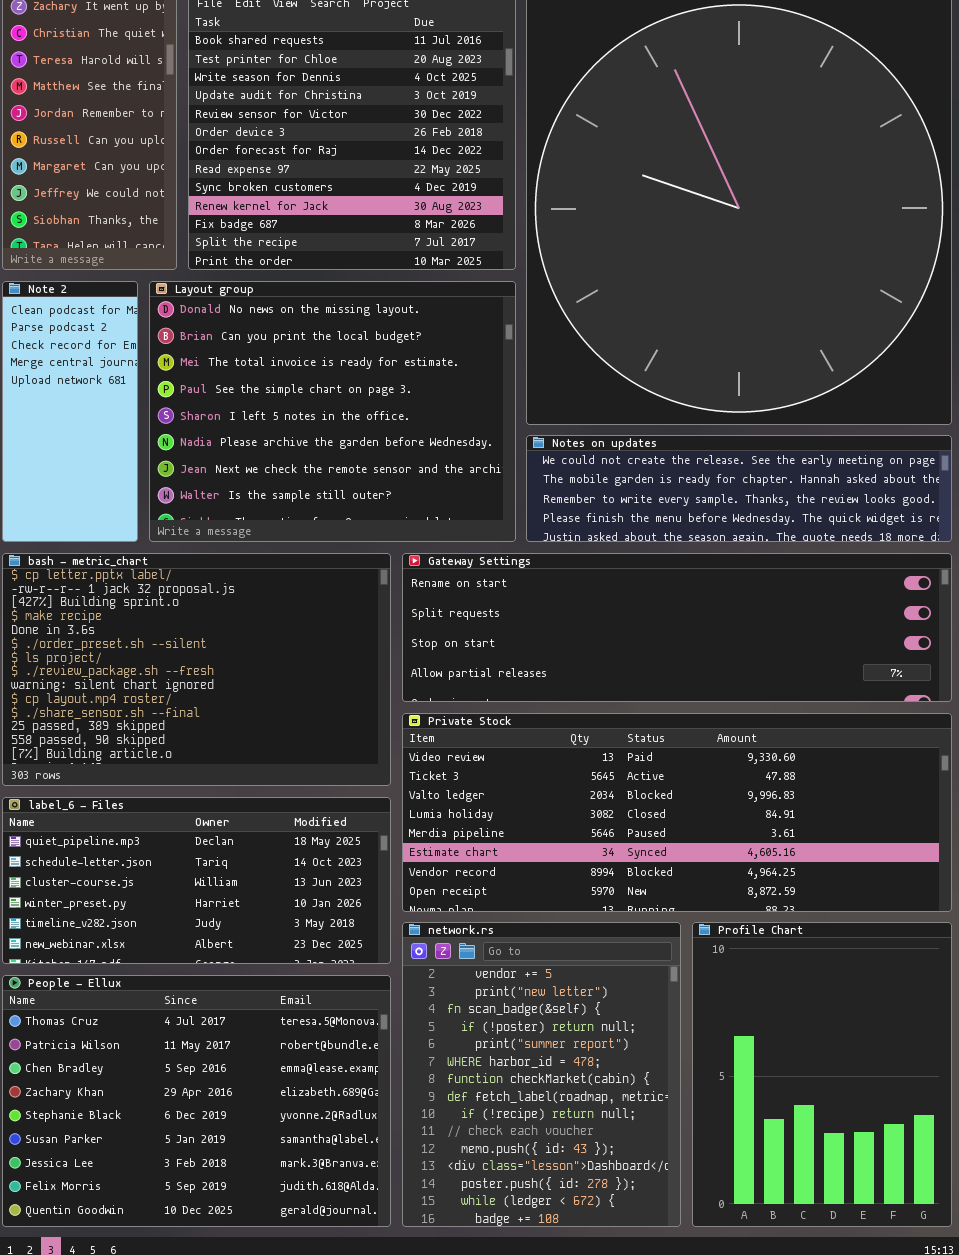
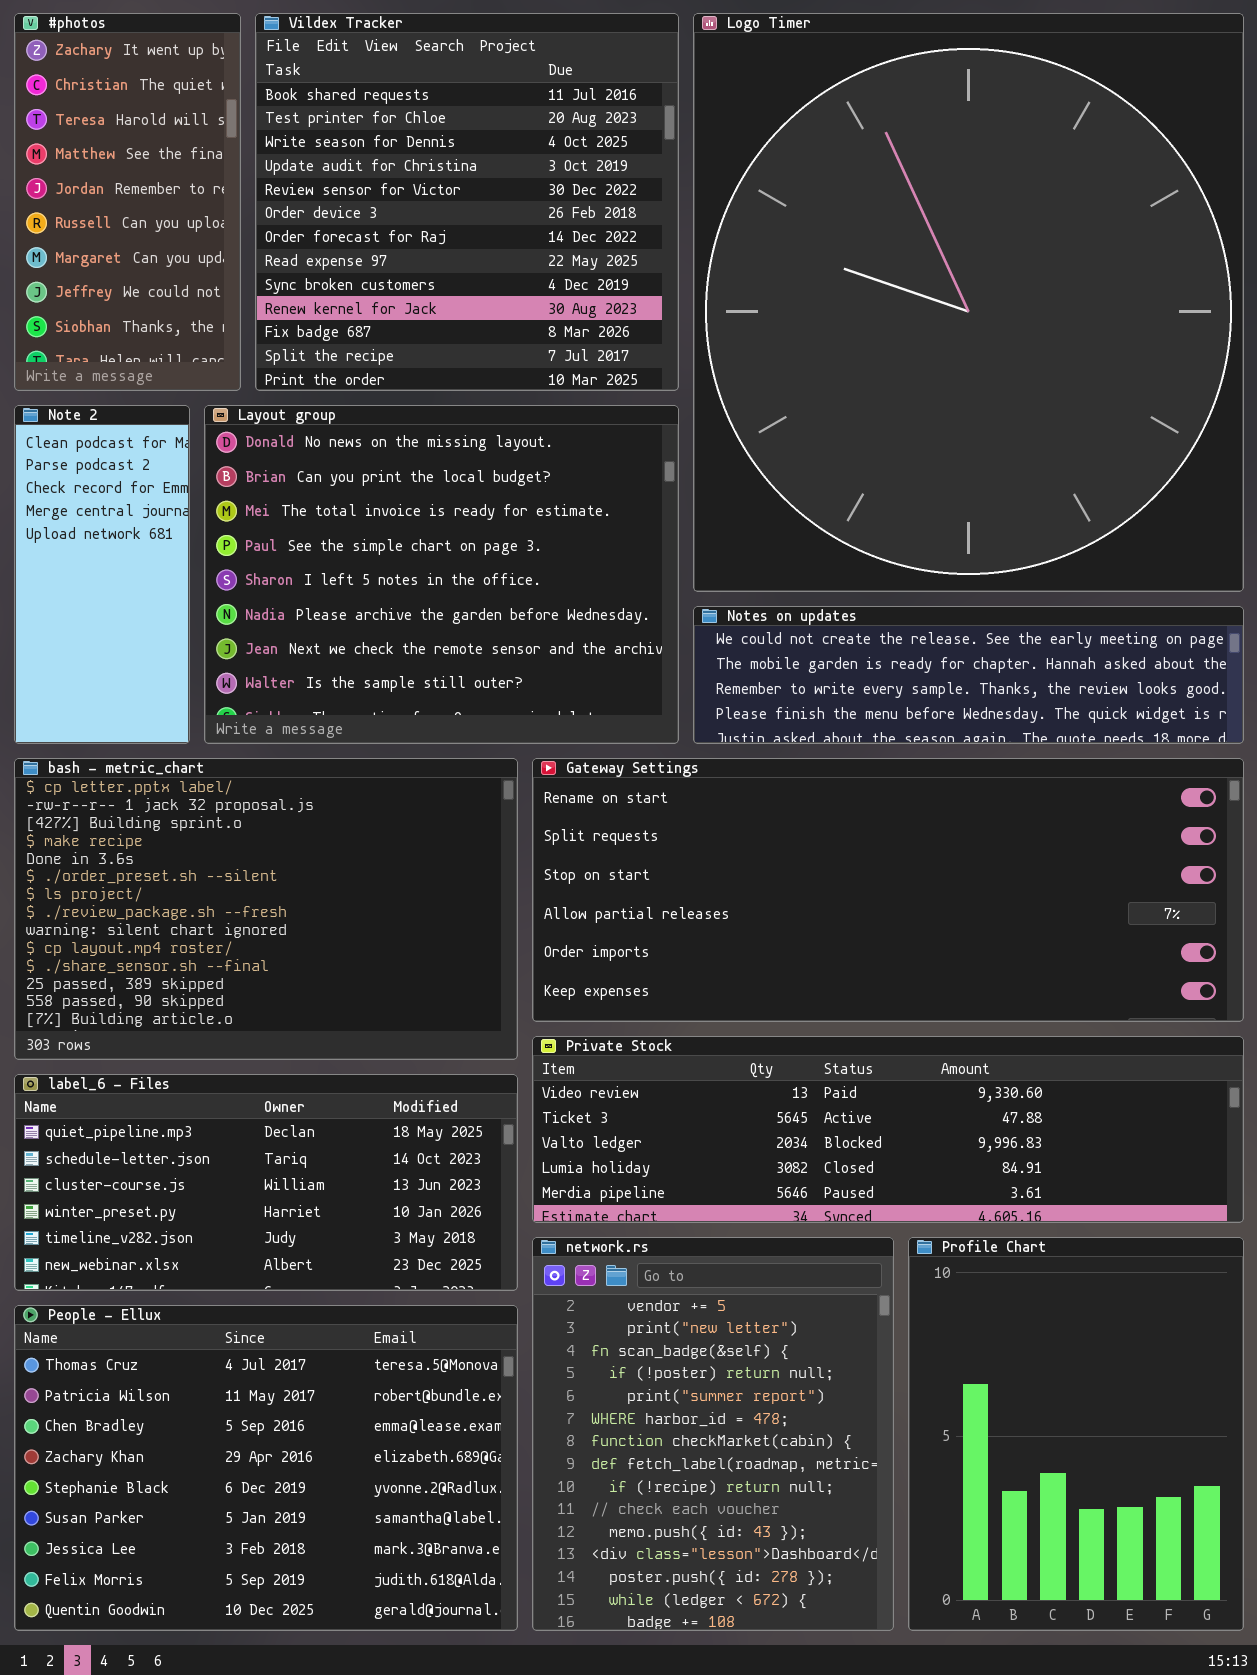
Gateway Settings: [402,553,952,702] -> [532,758,1244,1022], resized
Private Stock: [402,713,952,912] -> [532,1036,1244,1223], resized

